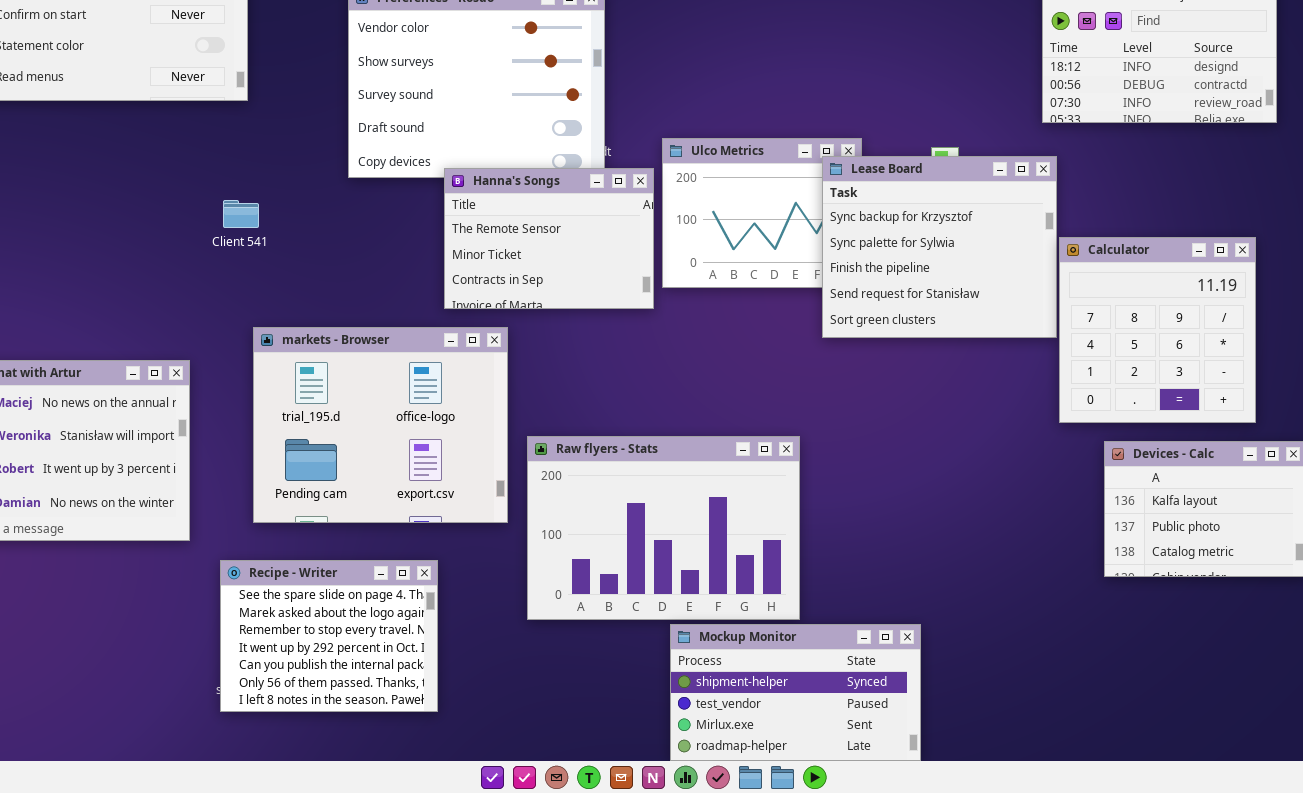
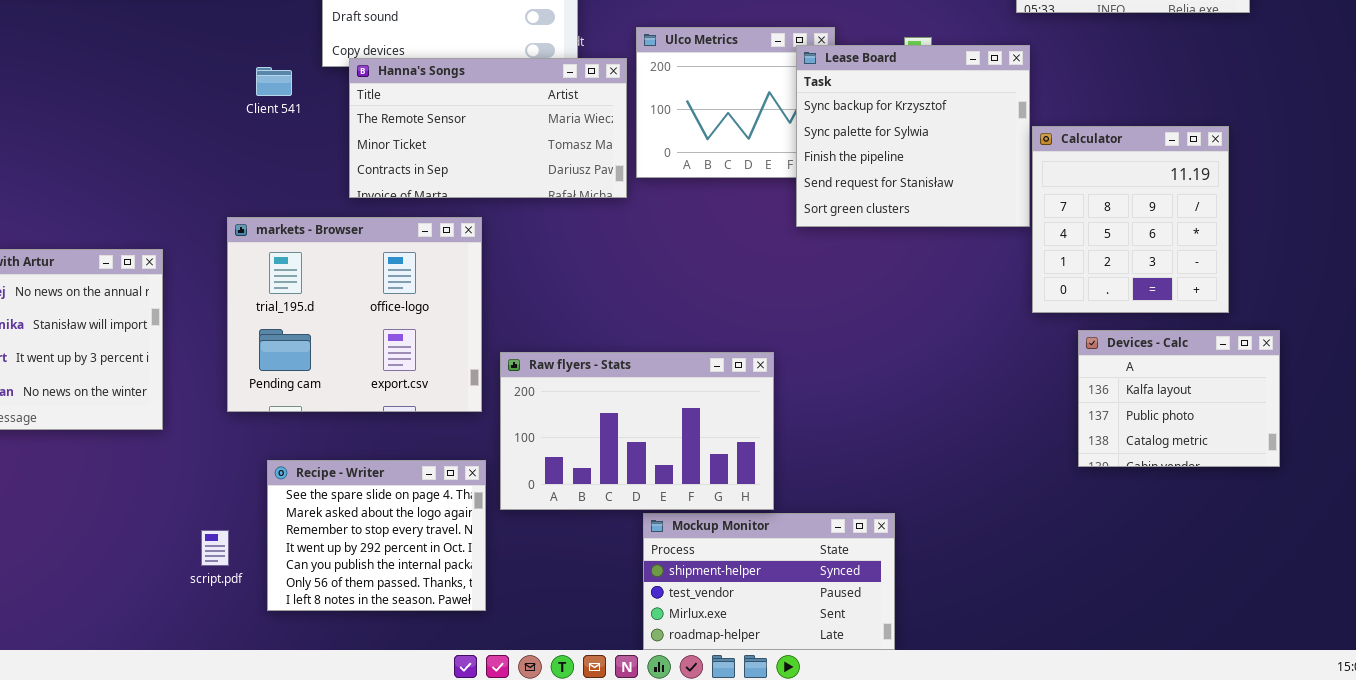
Hanna's Songs: [444,168,654,309] -> [349,58,627,198], resized
Client 541: [223,200,259,228] -> [256,67,292,96], moved
Raw flyers - Stats: [527,436,800,620] -> [500,352,774,510], resized
Recipe - Writer: [220,560,438,712] -> [267,460,486,611], moved

